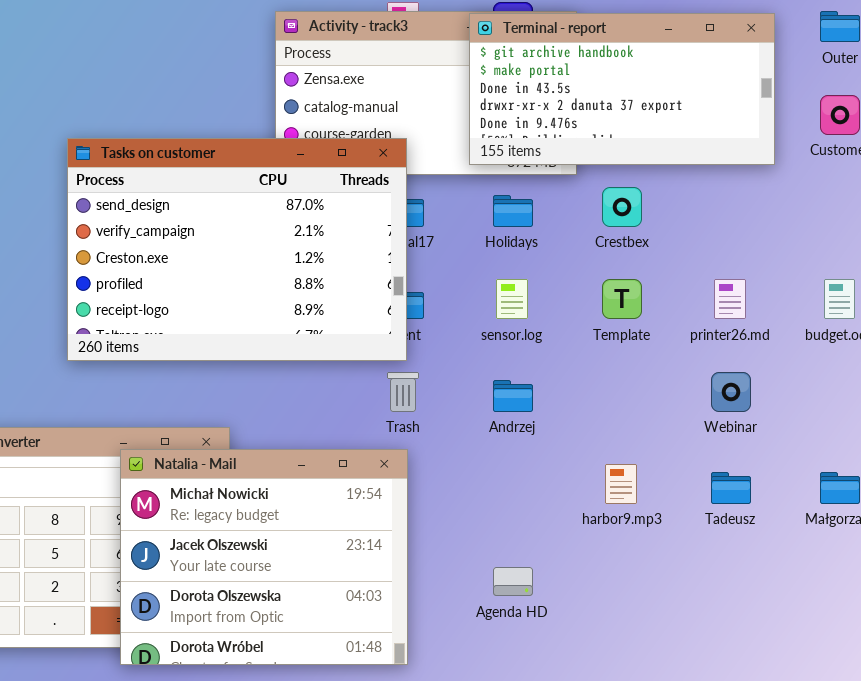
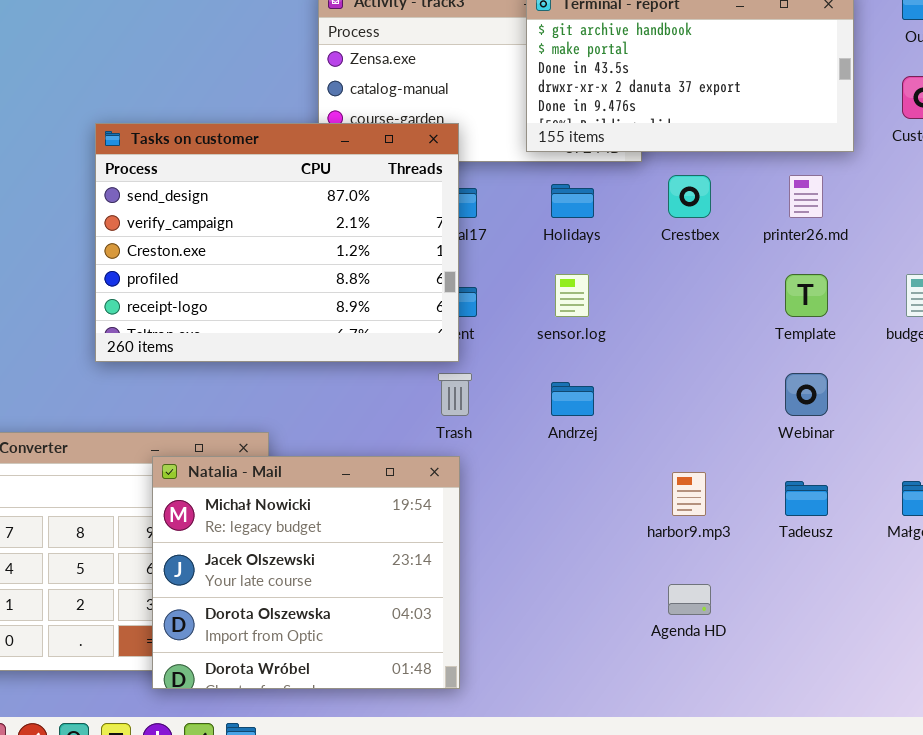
Template: [602,279,642,319] -> [785,274,828,317], moved
printer26.md: [714,279,746,319] -> [789,175,823,218], moved
Agenda HD: [493,567,533,596] -> [668,584,711,615], moved

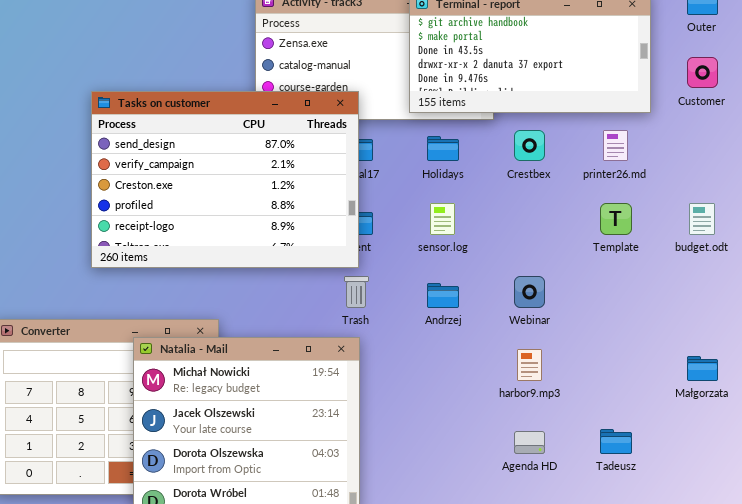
Webinar: [785,373,828,416] -> [514,276,545,308], moved
Tadeusz: [785,481,828,516] -> [600,429,632,454], moved

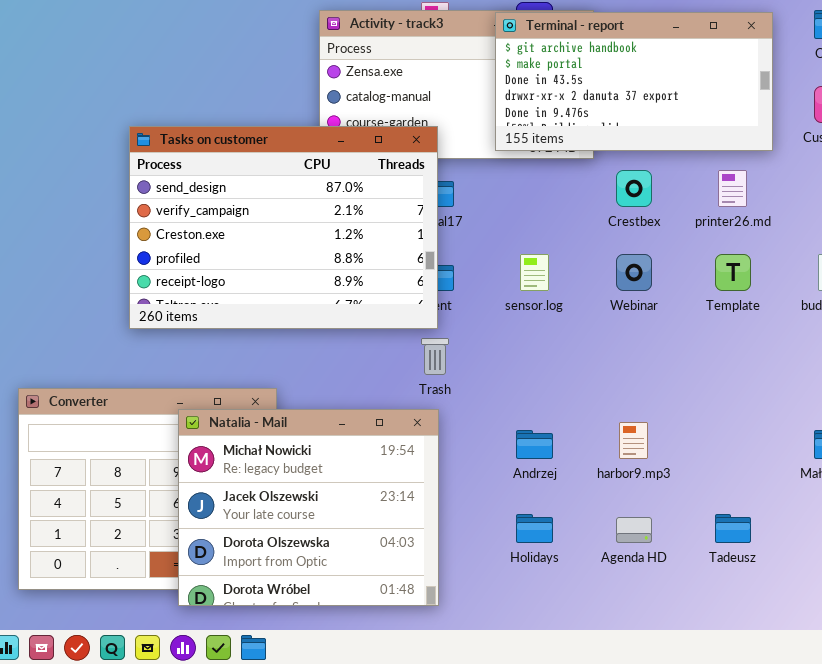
Holidays: [427,136,459,161] -> [516,514,553,543], moved
Webinar: [514,276,545,308] -> [616,254,652,291], moved
Andrzej: [427,283,459,308] -> [516,430,553,459], moved

